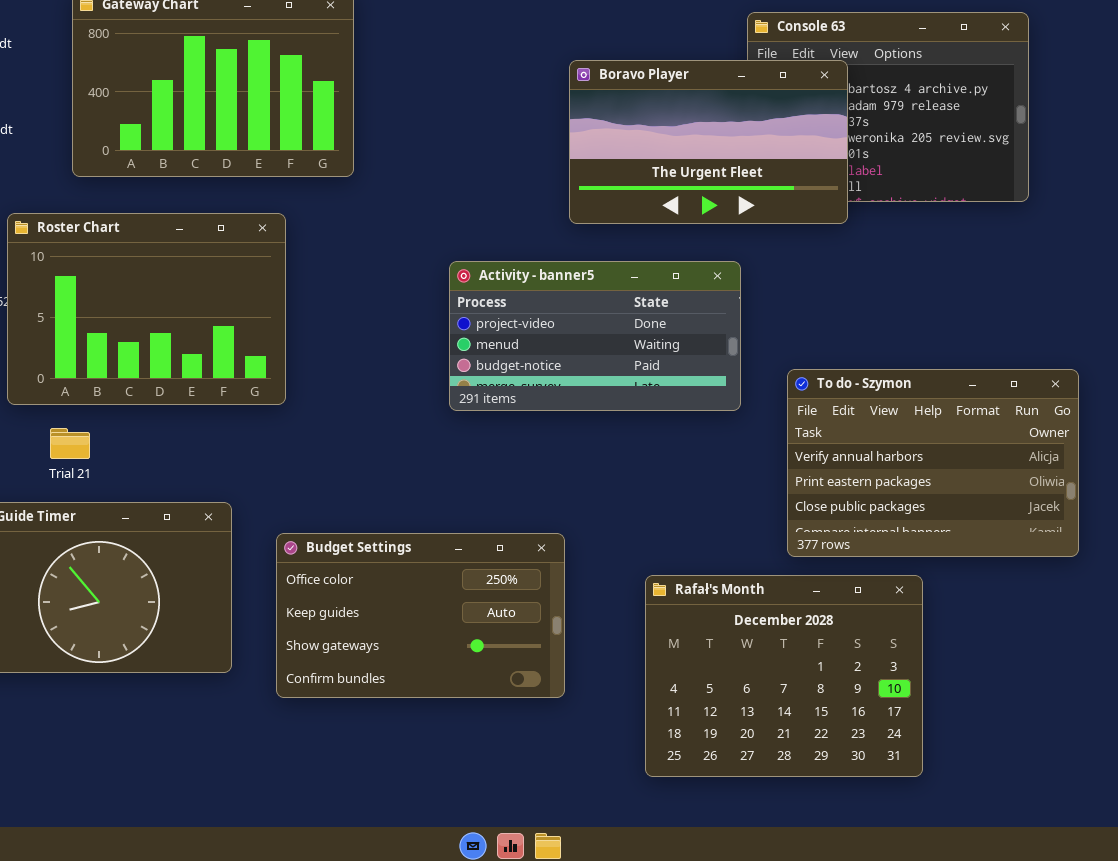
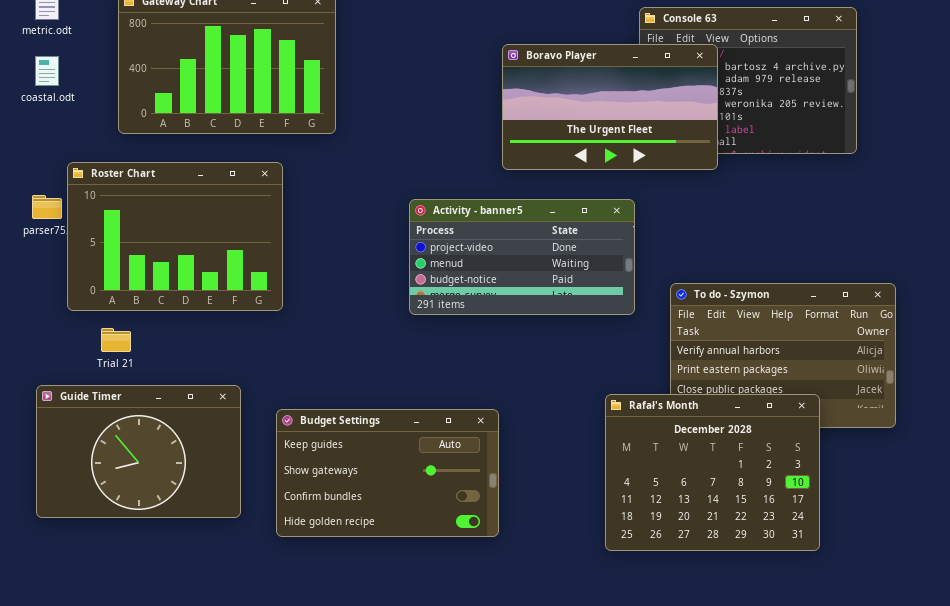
Budget Settings: [276,533,565,698] -> [276,409,499,537], scrolled down 1 row
Rafał's Month: [645,575,923,777] -> [605,394,820,551], moved

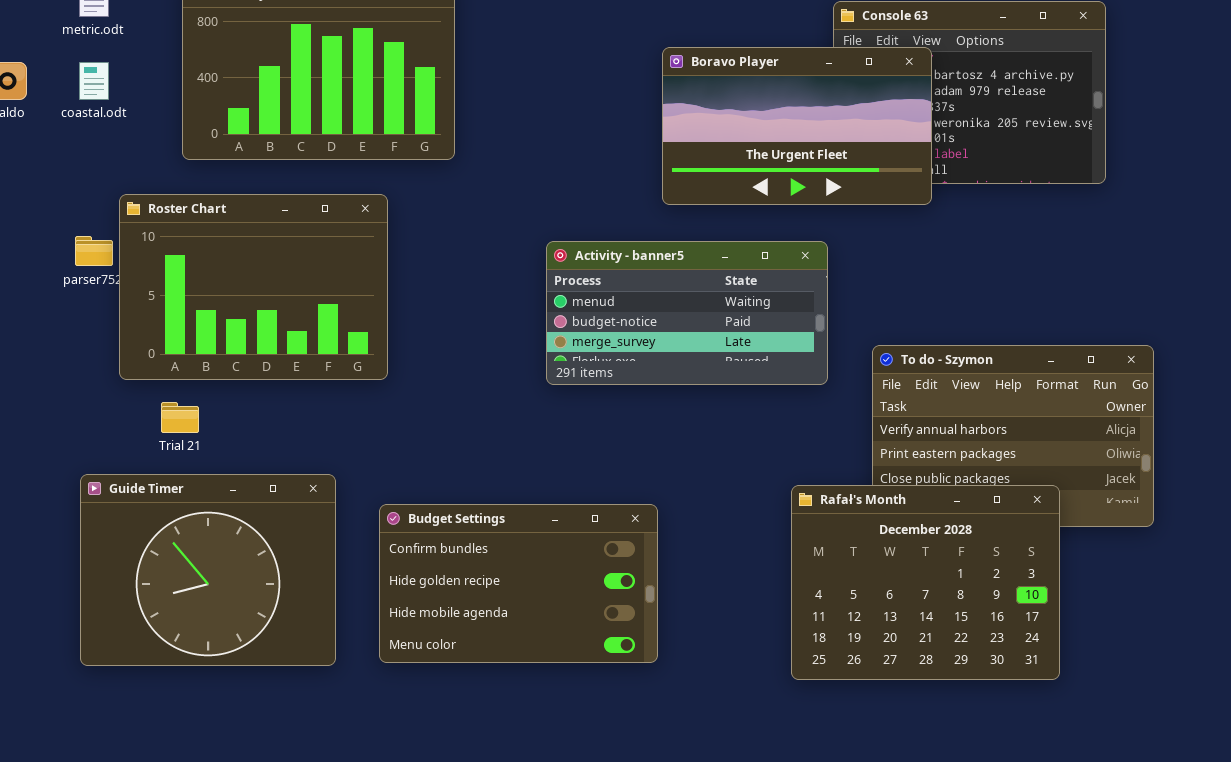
Activity - banner5: [409,199,635,315] -> [546,241,828,385], scrolled down 1 row
Guide Timer: [36,385,241,518] -> [80,474,336,666], resized
Budget Settings: [276,409,499,537] -> [379,504,658,663], scrolled down 2 rows

